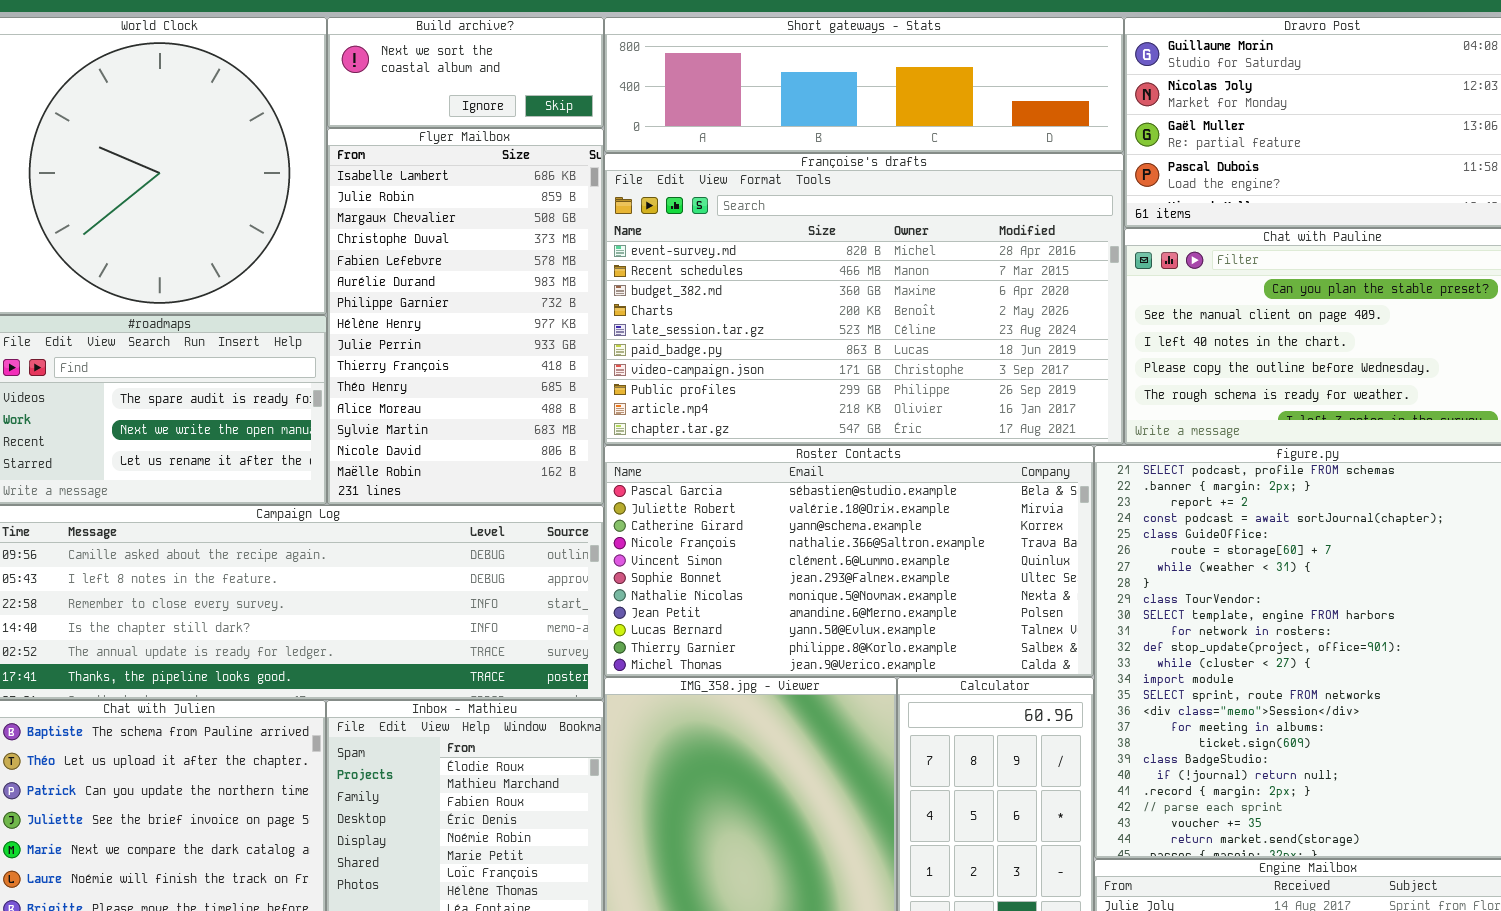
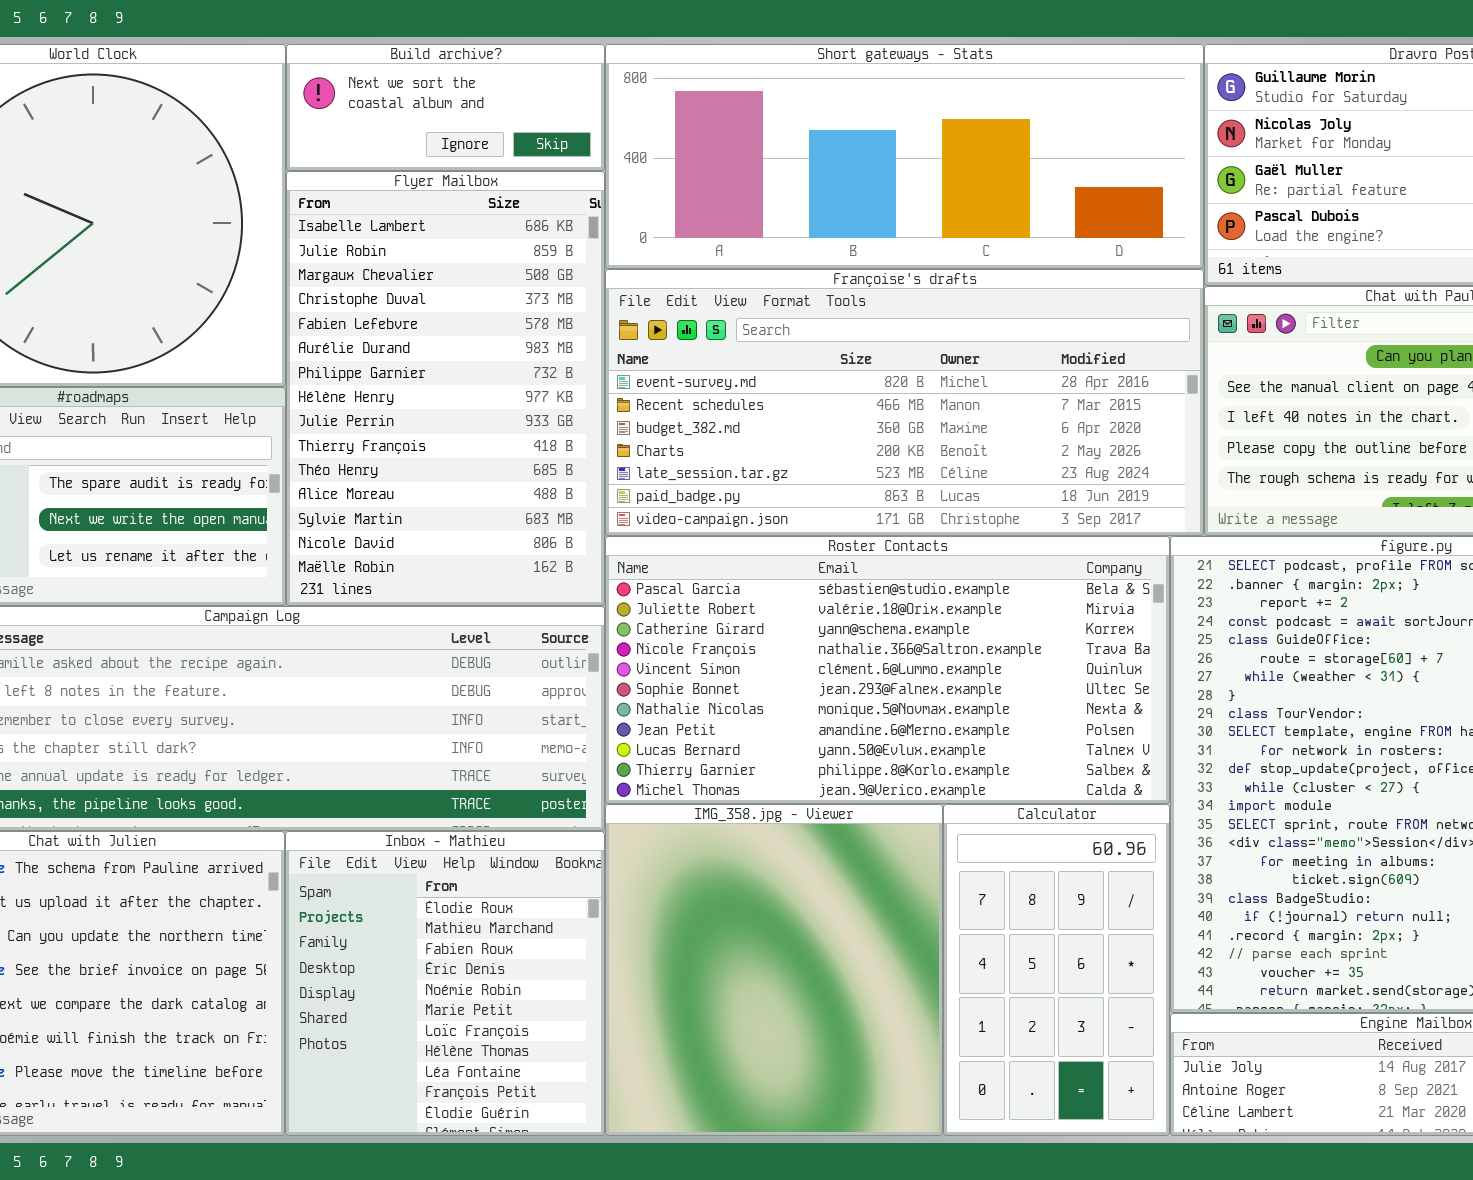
Short gateways - Stats: [604,17,1124,153] -> [605,44,1204,269], resized
Françoise's drafts: [604,153,1124,445] -> [605,269,1204,536], resized

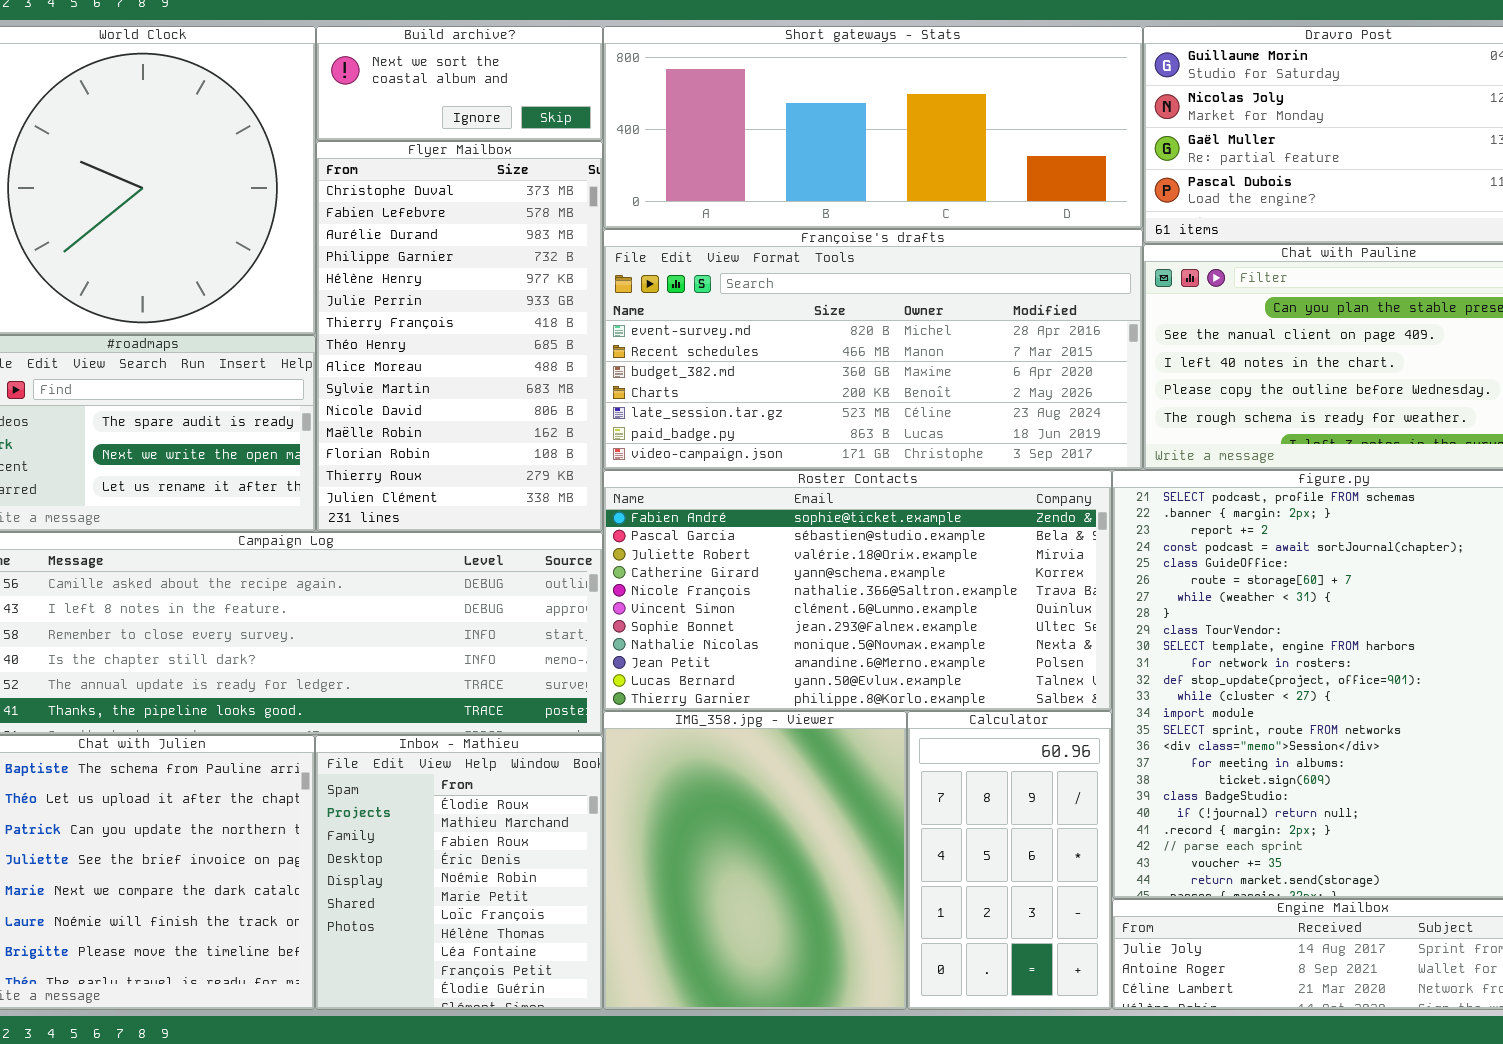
Flyer Mailbox: [286,171,605,606] -> [316,141,603,532], scrolled down 3 rows
Roster Contacts: [605,536,1170,804] -> [603,470,1112,711], scrolled up 1 row

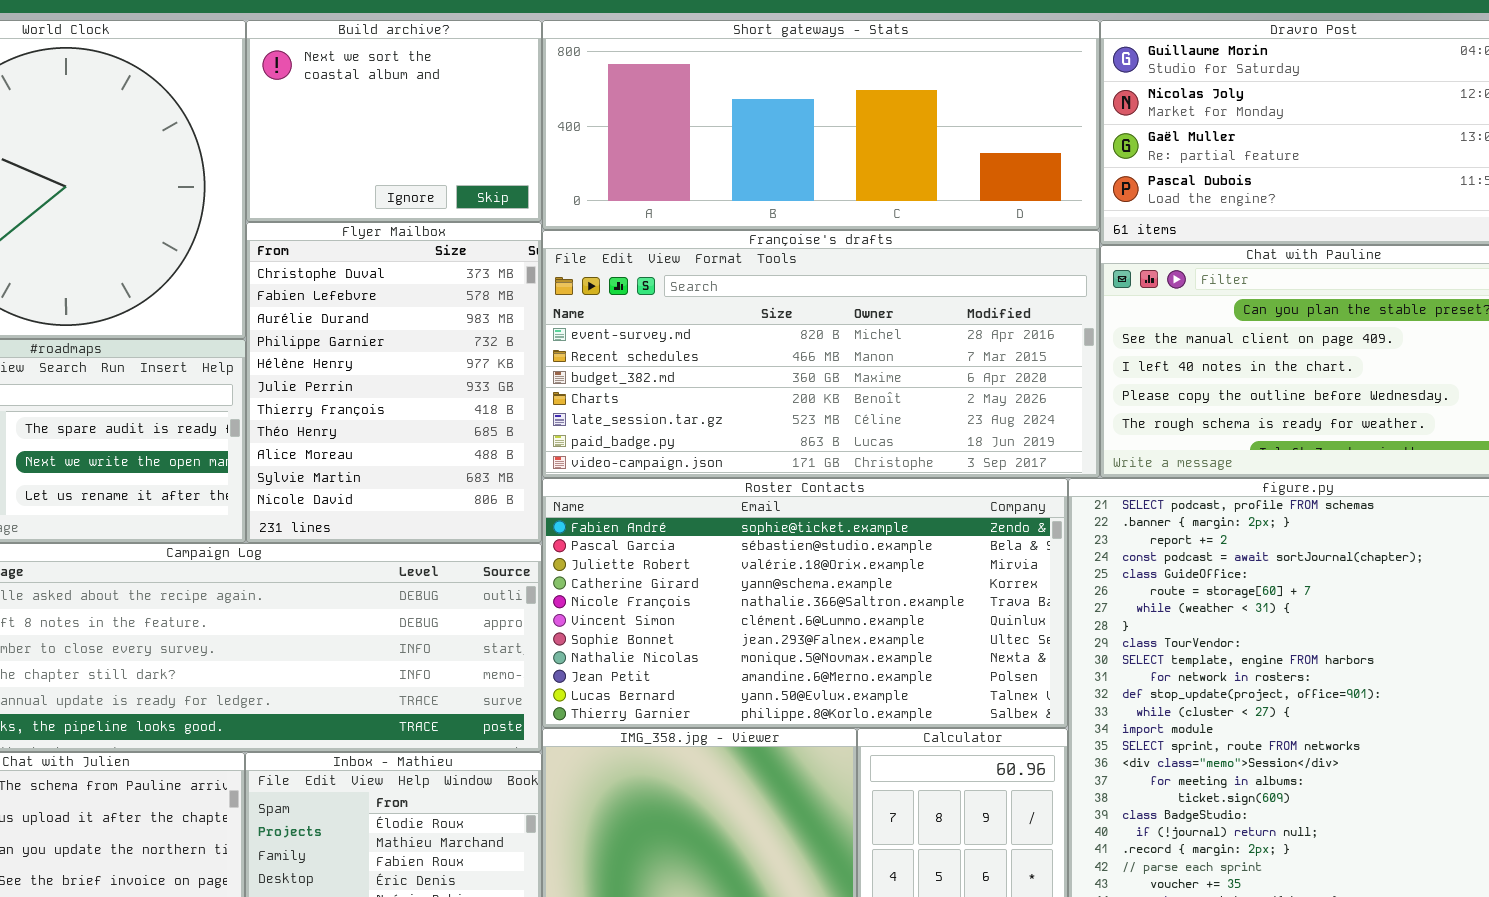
Build archive?: [316,26,603,141] -> [246,20,542,222], resized
Flyer Mailbox: [316,141,603,532] -> [246,222,542,543], resized

